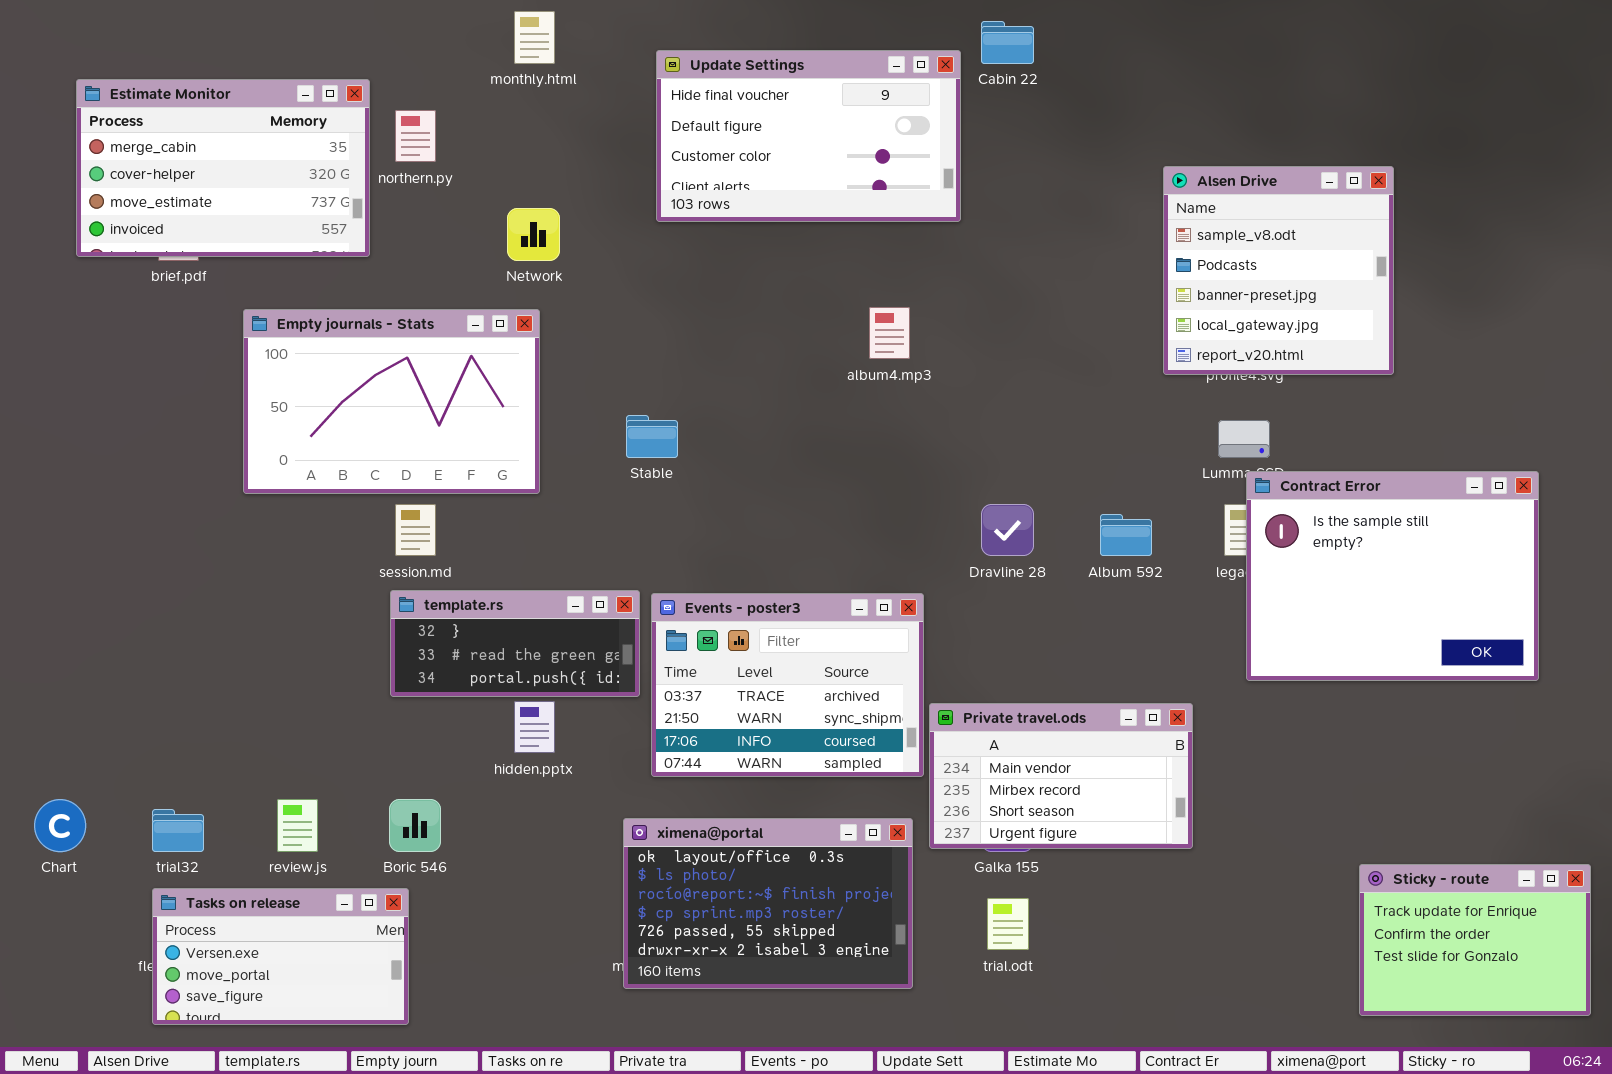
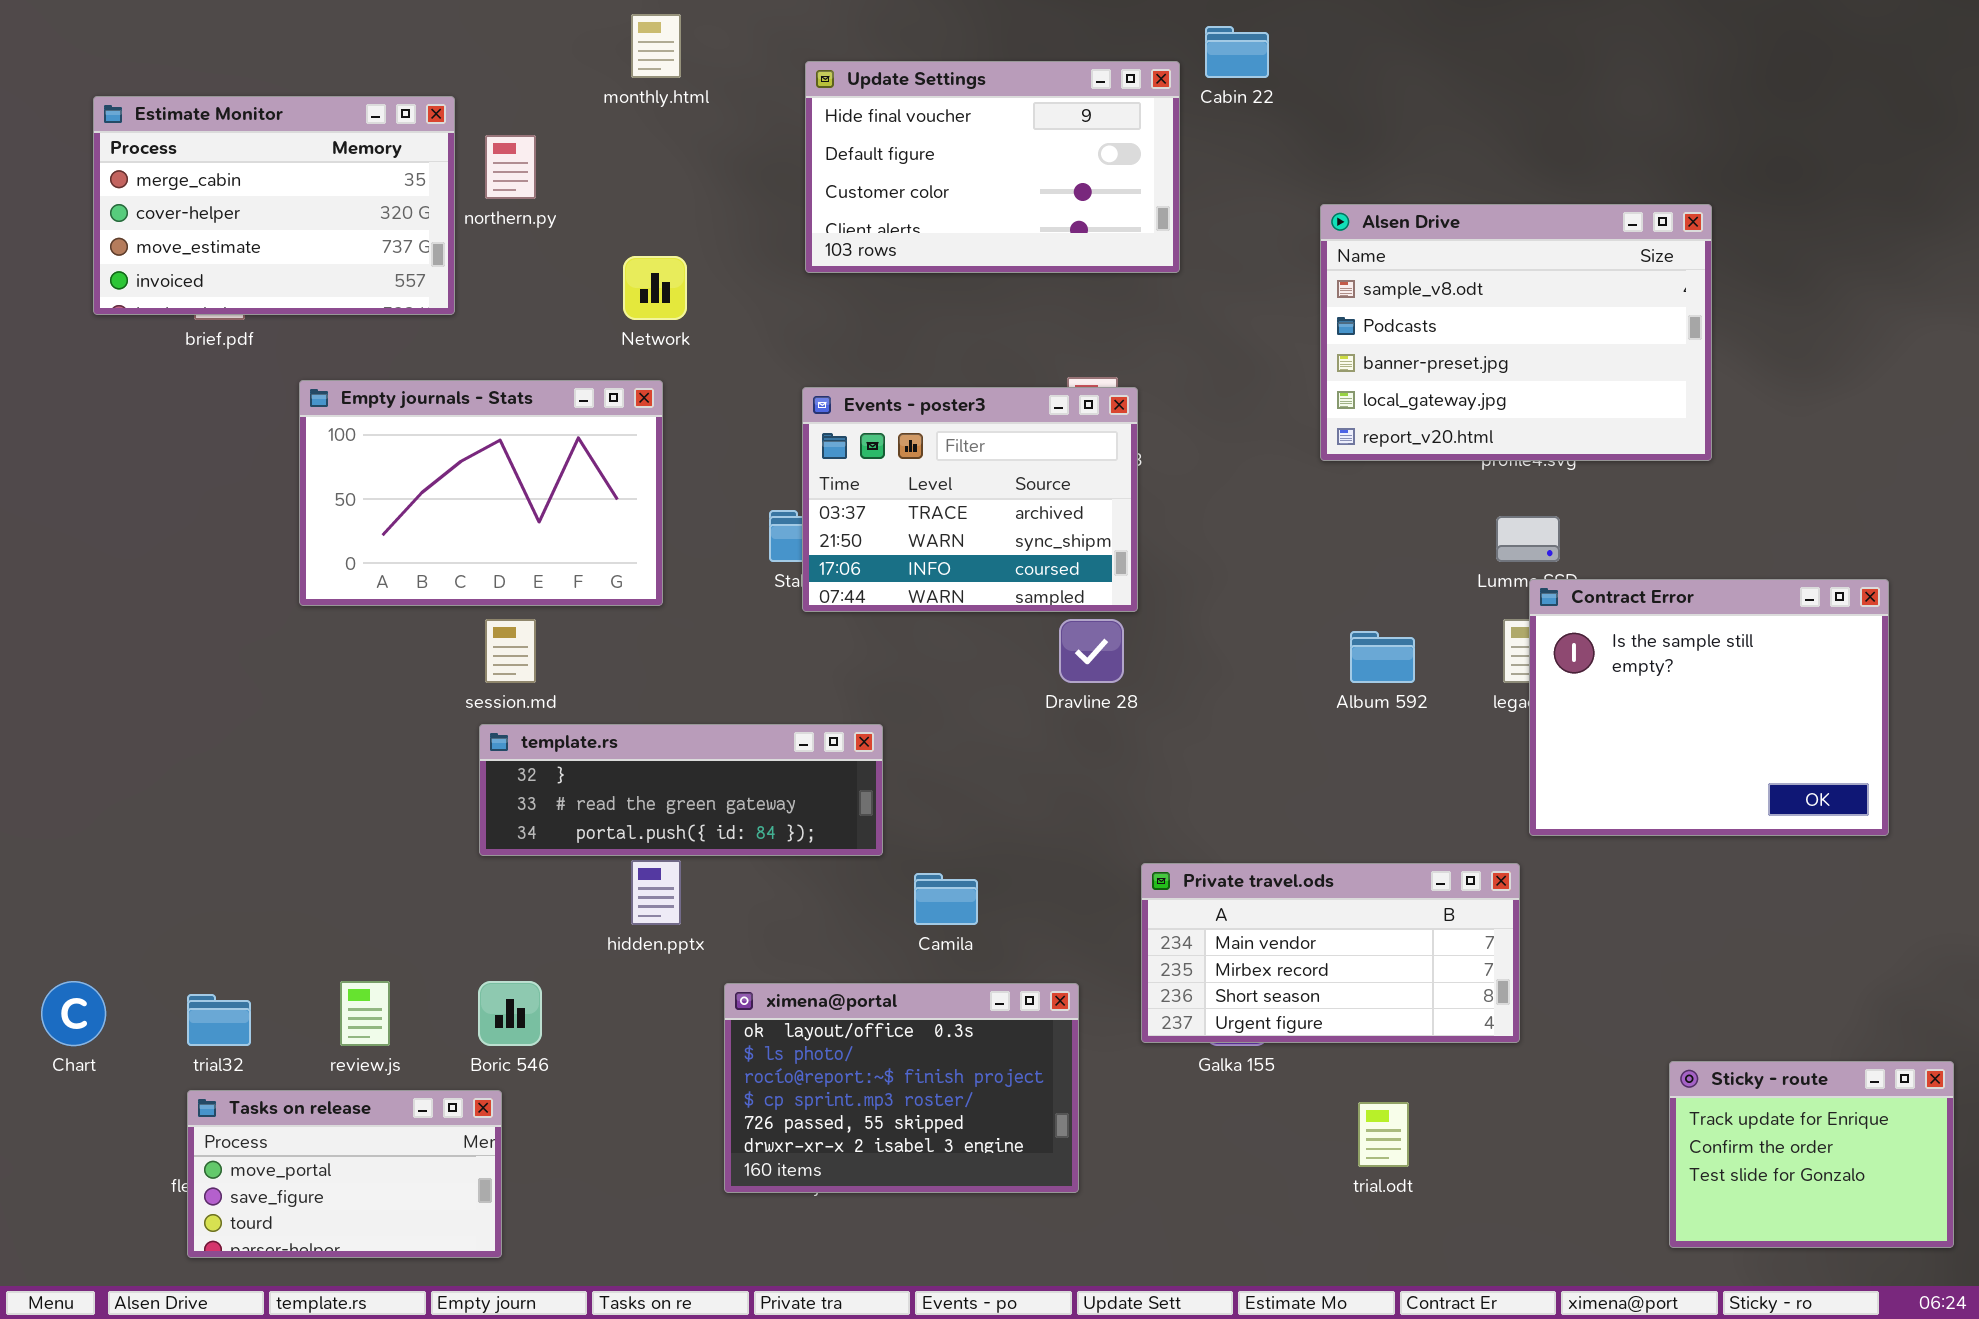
Alsen Drive: [1163,166,1394,375] -> [1320,204,1712,461], resized
Dravline 28: [981,504,1034,556] -> [1059,619,1124,683], moved
template.rs: [390,590,640,697] -> [479,724,883,856], resized
Events - poster3: [651,593,924,777] -> [802,387,1138,612], moved
Private travel.ods: [929,703,1193,849] -> [1141,863,1520,1043], resized
ximena@portal: [623,818,913,989] -> [724,983,1079,1193], moved
Tasks on release: [152,888,409,1025] -> [187,1090,502,1258], scrolled down 1 row
trial.odt: [987,898,1029,950] -> [1358,1102,1409,1167], moved

